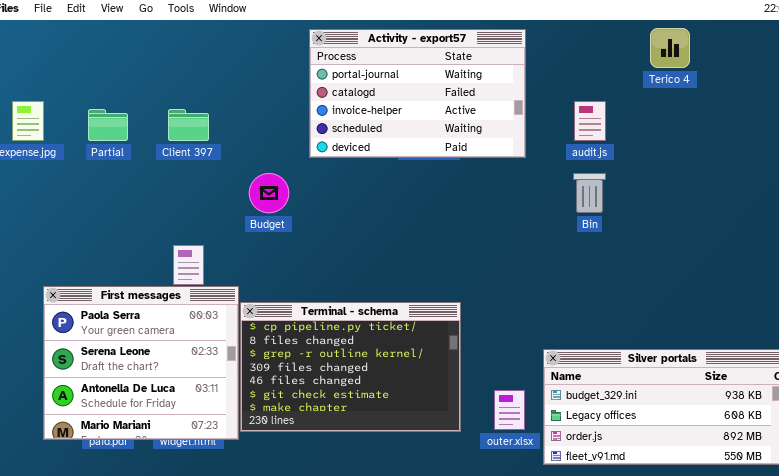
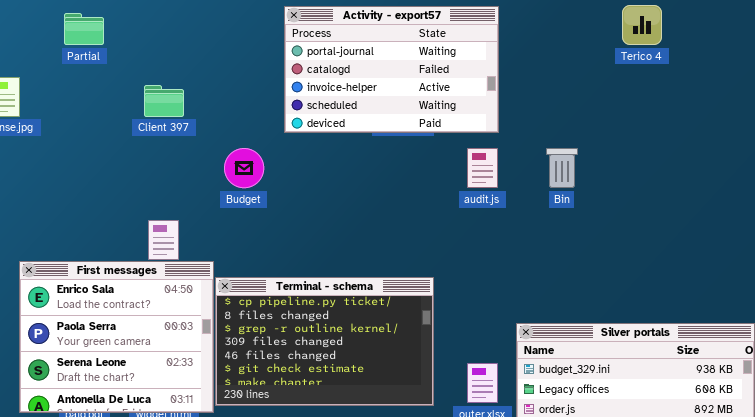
audit.js: [574,101,606,141] -> [467,148,498,188], moved
Partial: [88,109,128,141] -> [64,13,104,45], moved
First messages: [43,286,239,440] -> [19,261,214,413], scrolled up 1 row

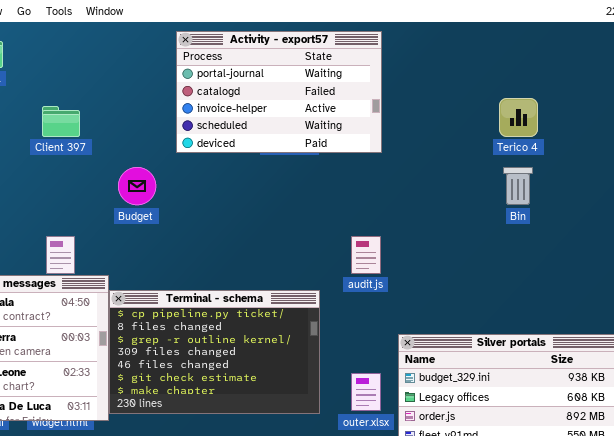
Terico 4: [622,5,662,45] -> [499,98,538,137], moved
audit.js: [467,148,498,188] -> [351,236,381,274], moved
Bin: [546,148,578,188] -> [503,167,533,205], moved

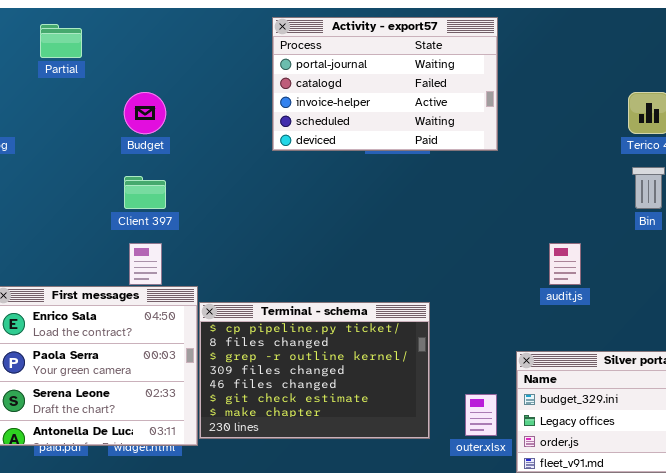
Client 397: [42,106,80,137] -> [124,176,166,209], moved
Budget: [118,167,156,205] -> [124,92,166,134], moved
audit.js: [351,236,381,274] -> [549,243,581,285], moved

